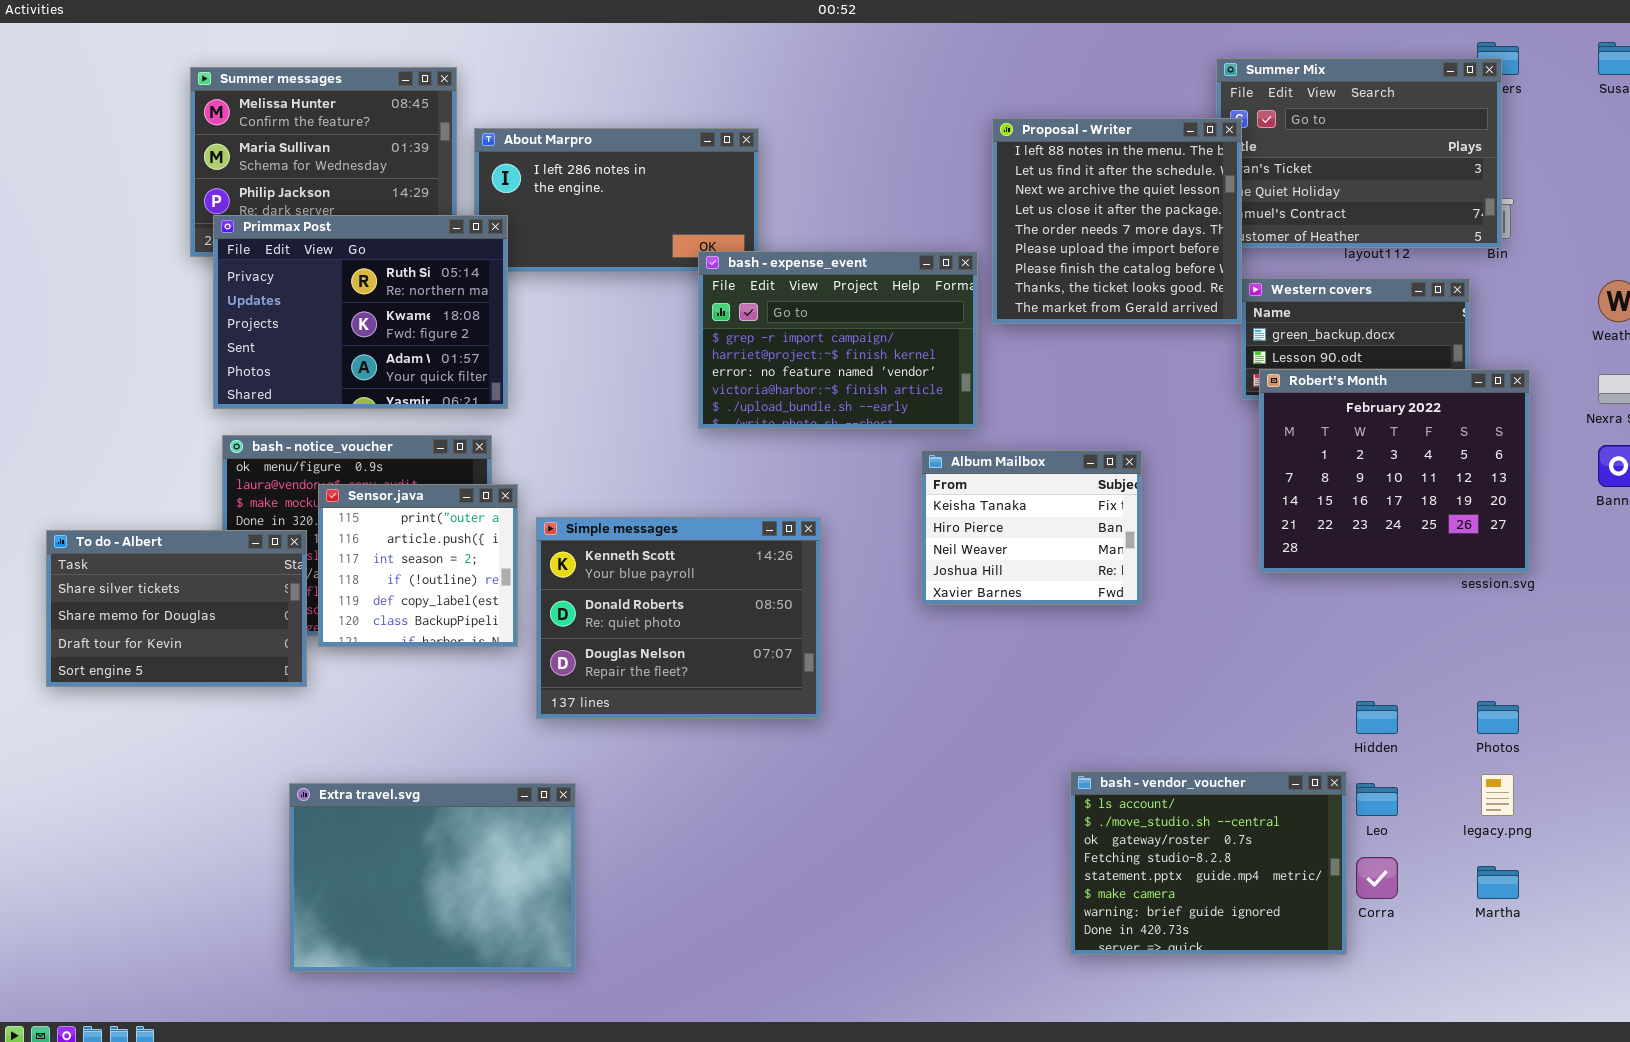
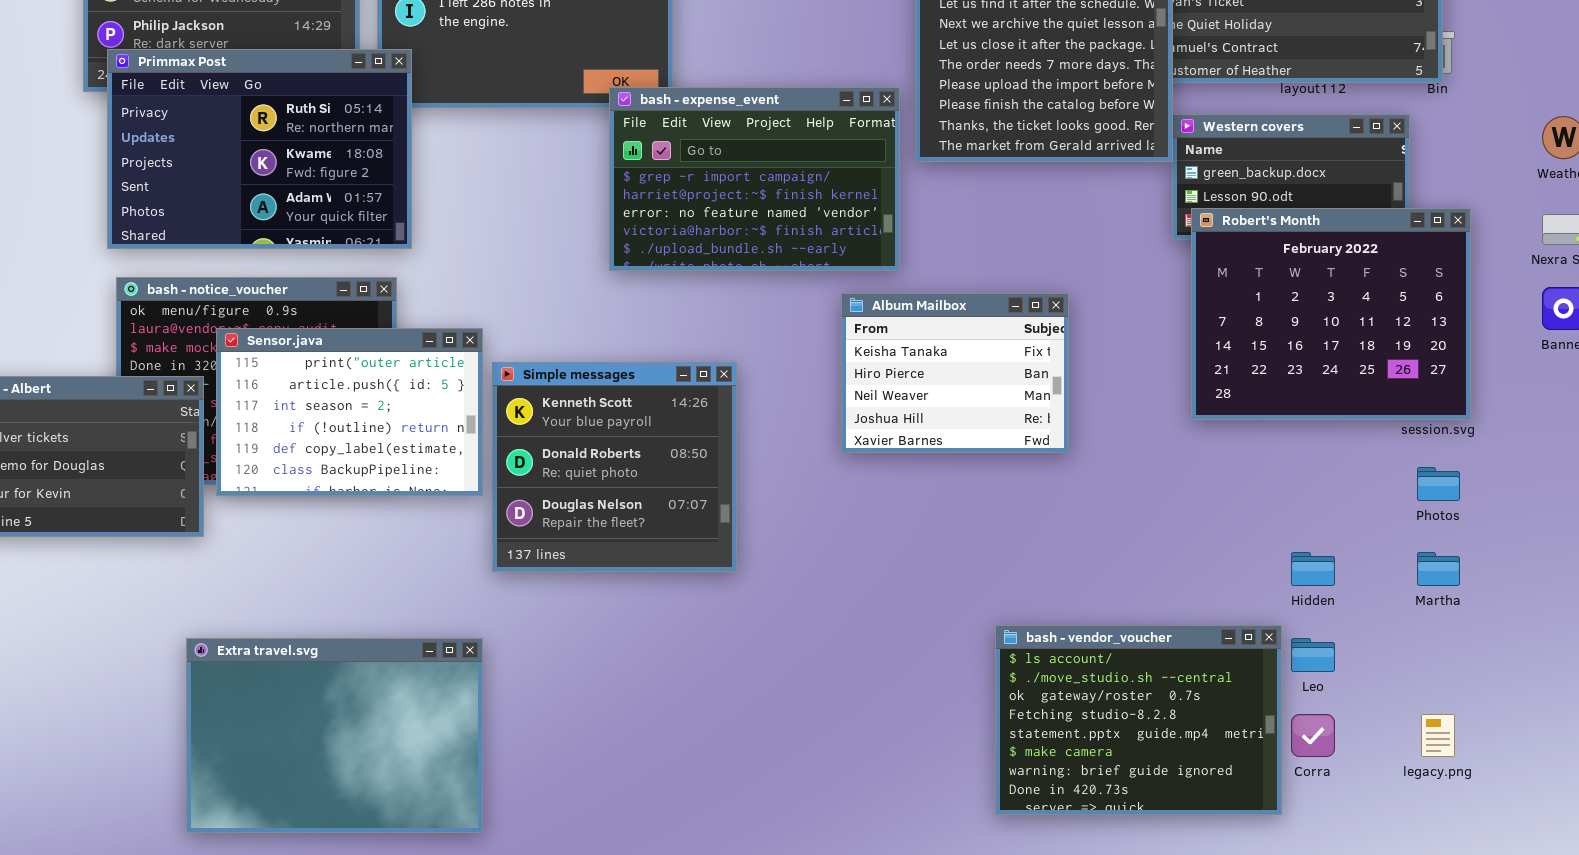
Sensor.java: [318,484,518,647] -> [216,328,483,496], resized
Simple messages: [536,517,821,719] -> [492,362,737,572], resized
Photos: [1477,701,1519,734] -> [1417,467,1460,501], moved
legacy.png: [1481,774,1514,816] -> [1421,714,1455,757], moved
Martha: [1477,866,1519,899] -> [1417,552,1460,586], moved

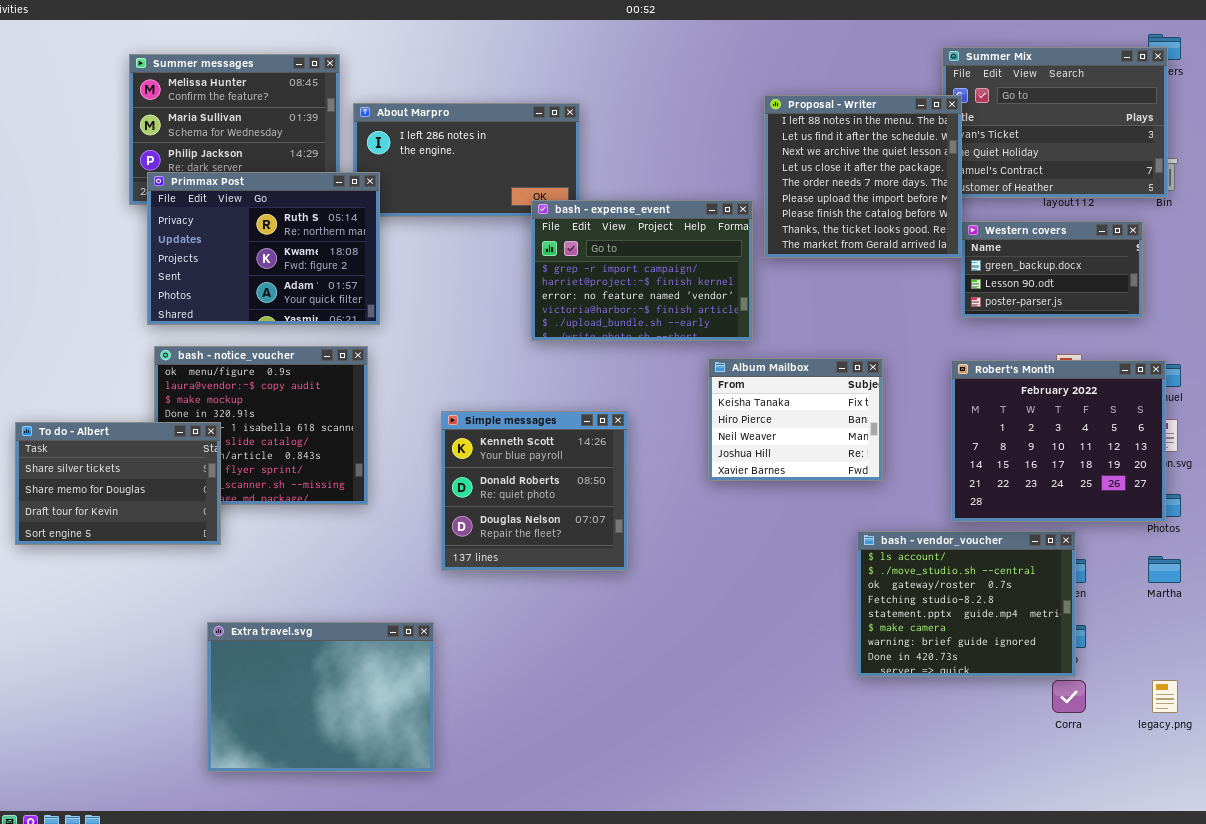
Robert's Month: [1191,208,1471,420] -> [951,360,1166,522], moved
Sensor.java: [216,328,483,496] -> none, closed
bash - vendor_voucher: [995,625,1282,815] -> [857,531,1076,677], moved

